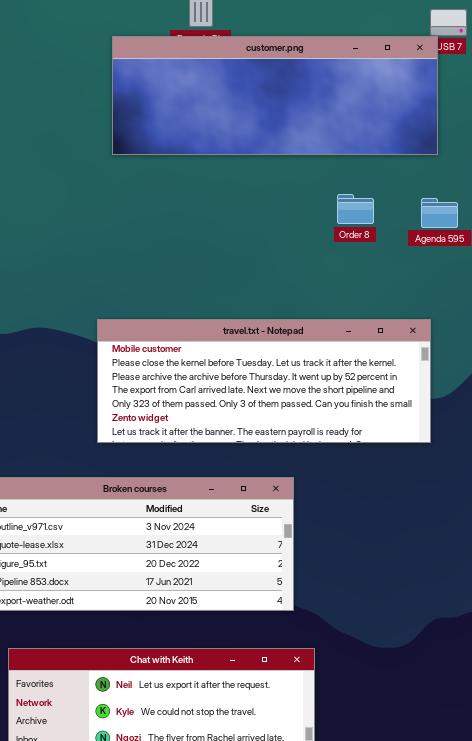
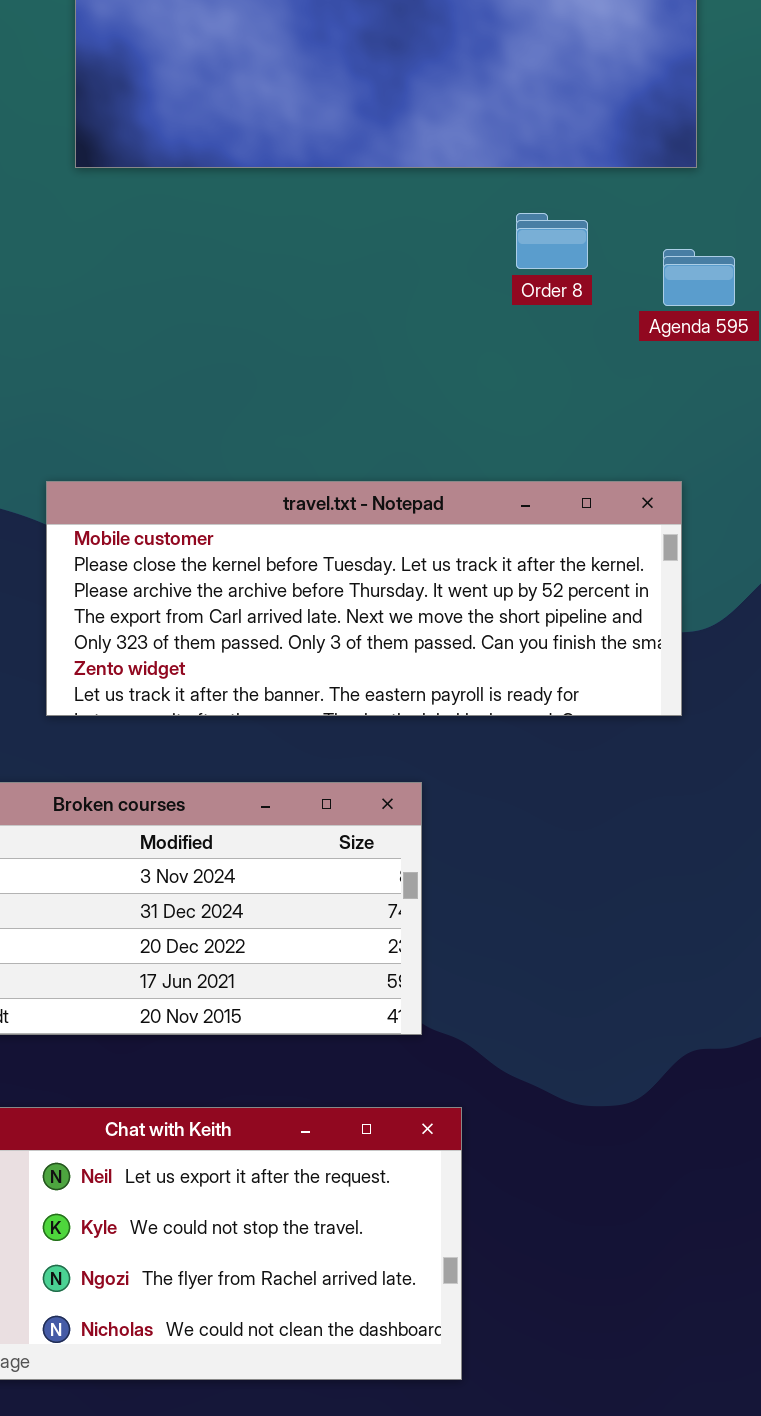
Order 8: [337,194,374,224] -> [516,213,588,269], moved

